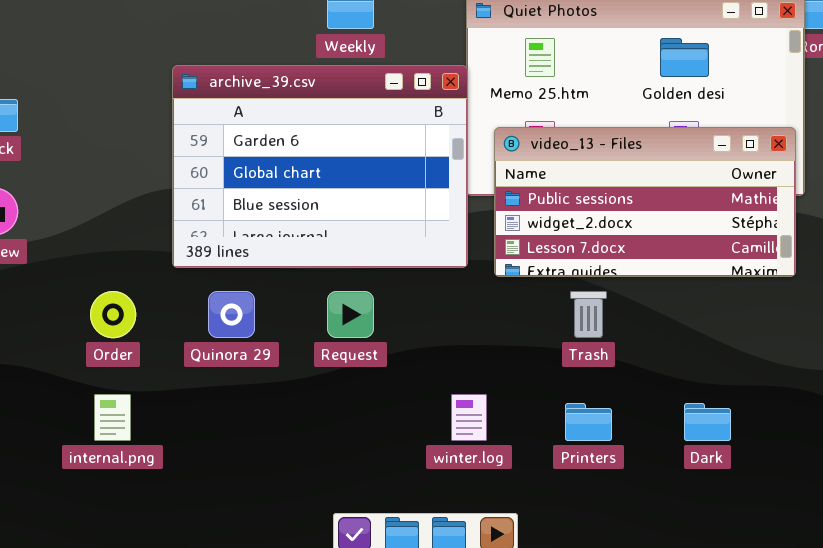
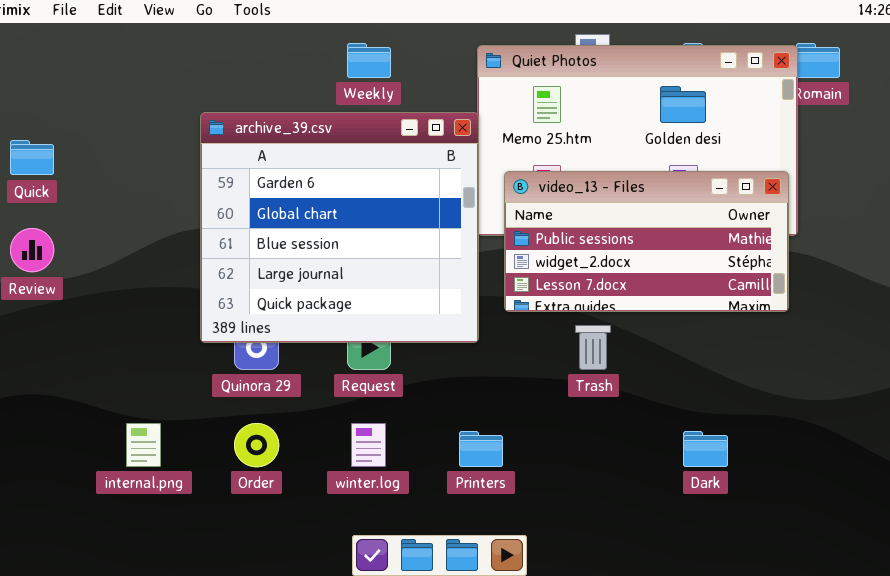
archive_39.csv: [172,65,468,268] -> [200,112,479,343], resized
Order: [90,291,136,338] -> [234,423,279,467], moved
winter.log: [451,394,487,441] -> [351,423,386,467], moved
Printers: [565,403,612,441] -> [459,431,503,467], moved

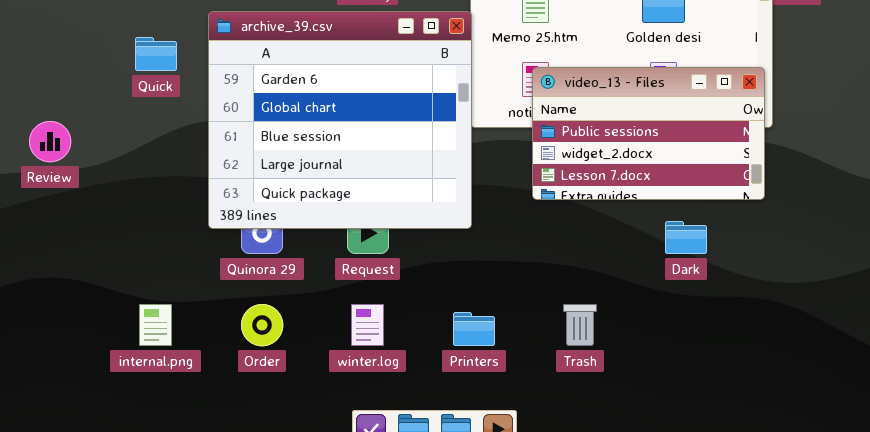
Quick: [10,140,54,175] -> [135,37,177,71], moved
video_13 - Files: [504,171,789,312] -> [532,67,765,200], resized
Trash: [575,325,611,370] -> [563,304,597,346], moved
Dark: [683,431,728,467] -> [665,221,707,254], moved

